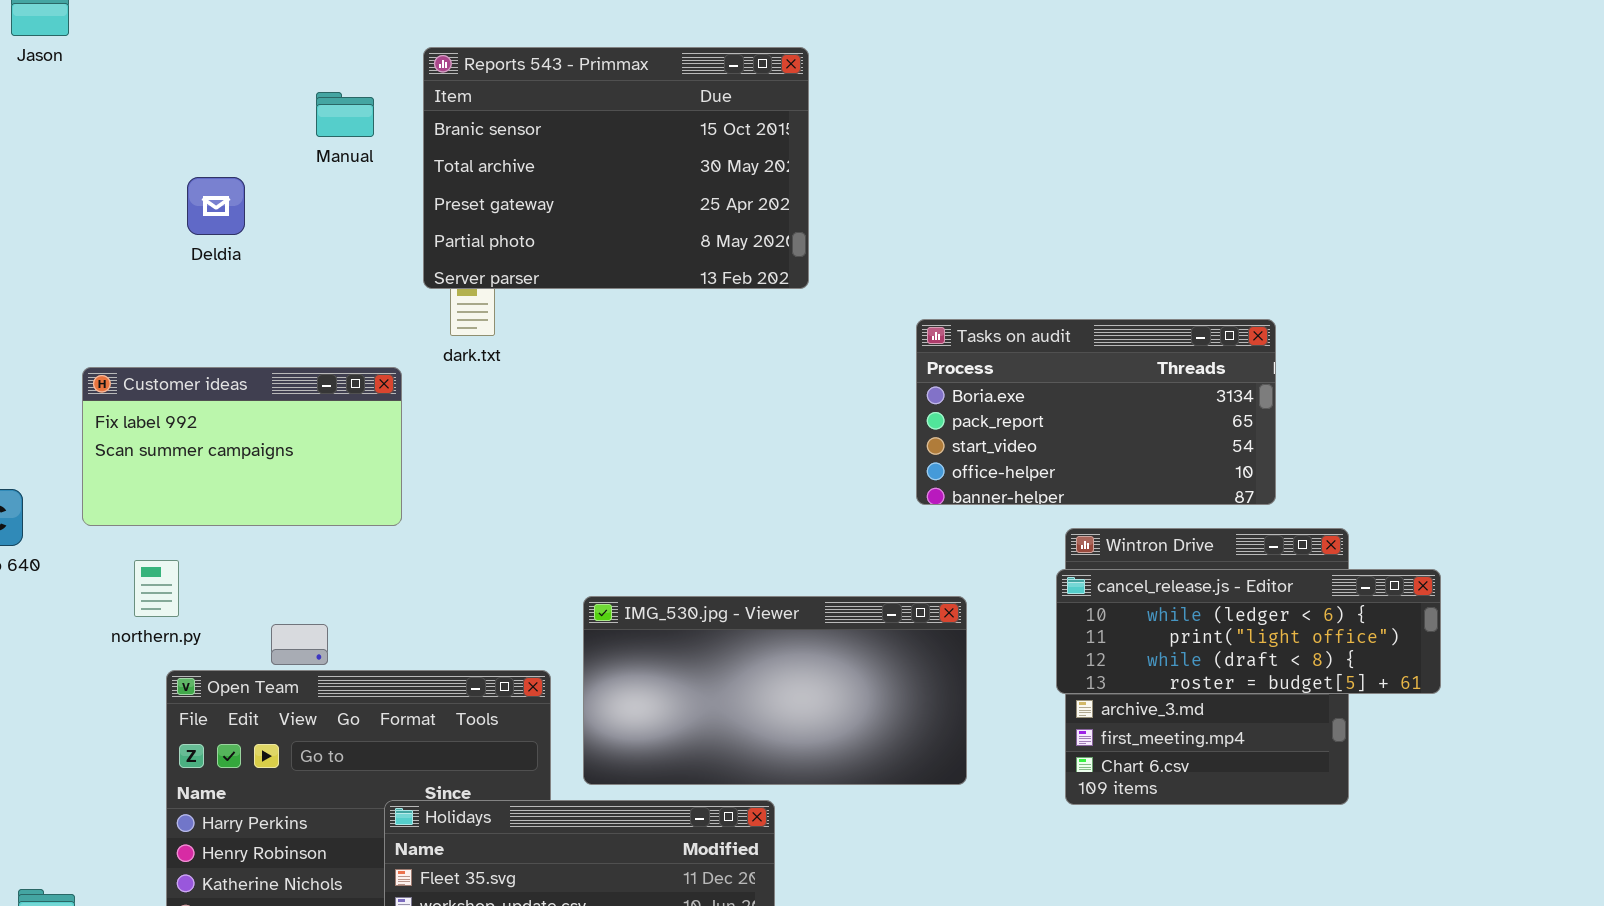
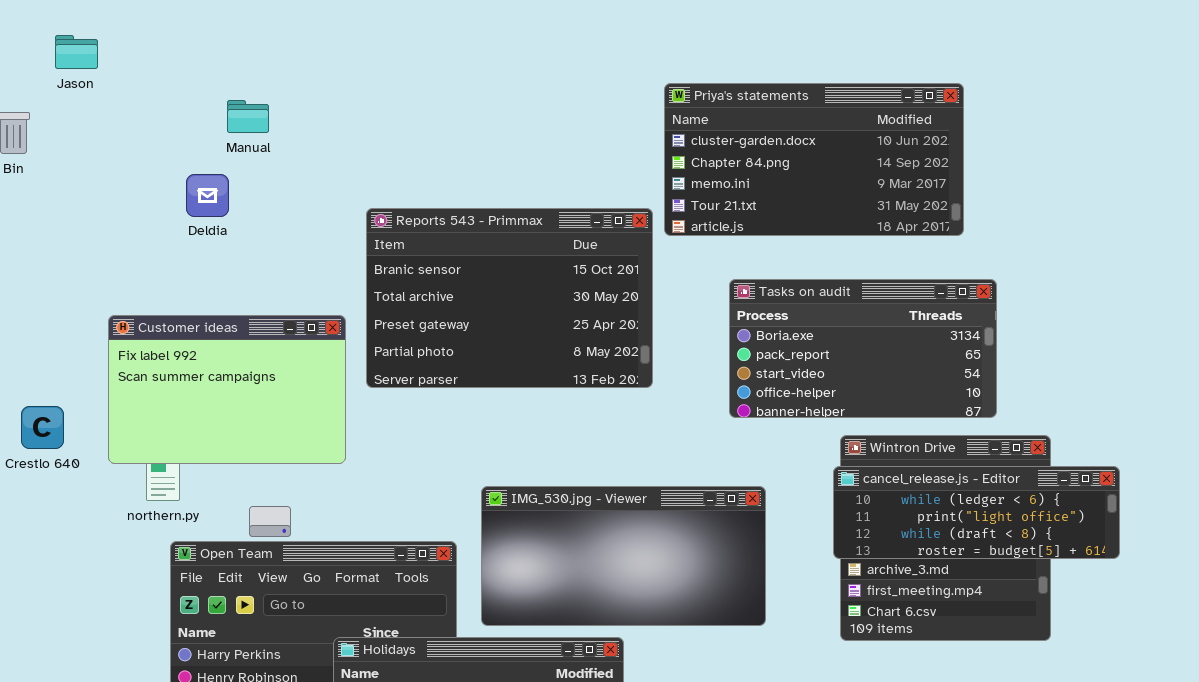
Reports 543 - Primmax: [423,47,809,289] -> [366,208,653,388], moved
Priya's statements: none -> [664,83,964,236], opened
Manual: [316,92,374,137] -> [227,100,269,133], moved
Customer ideas: [82,367,402,526] -> [108,315,346,464], resized

